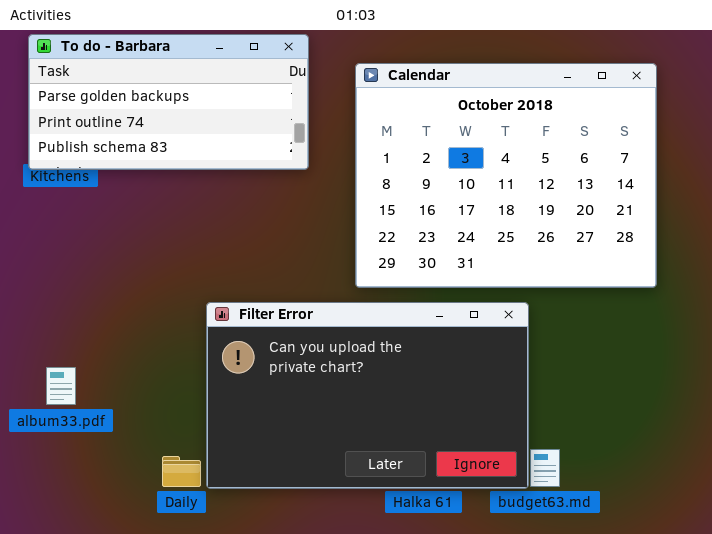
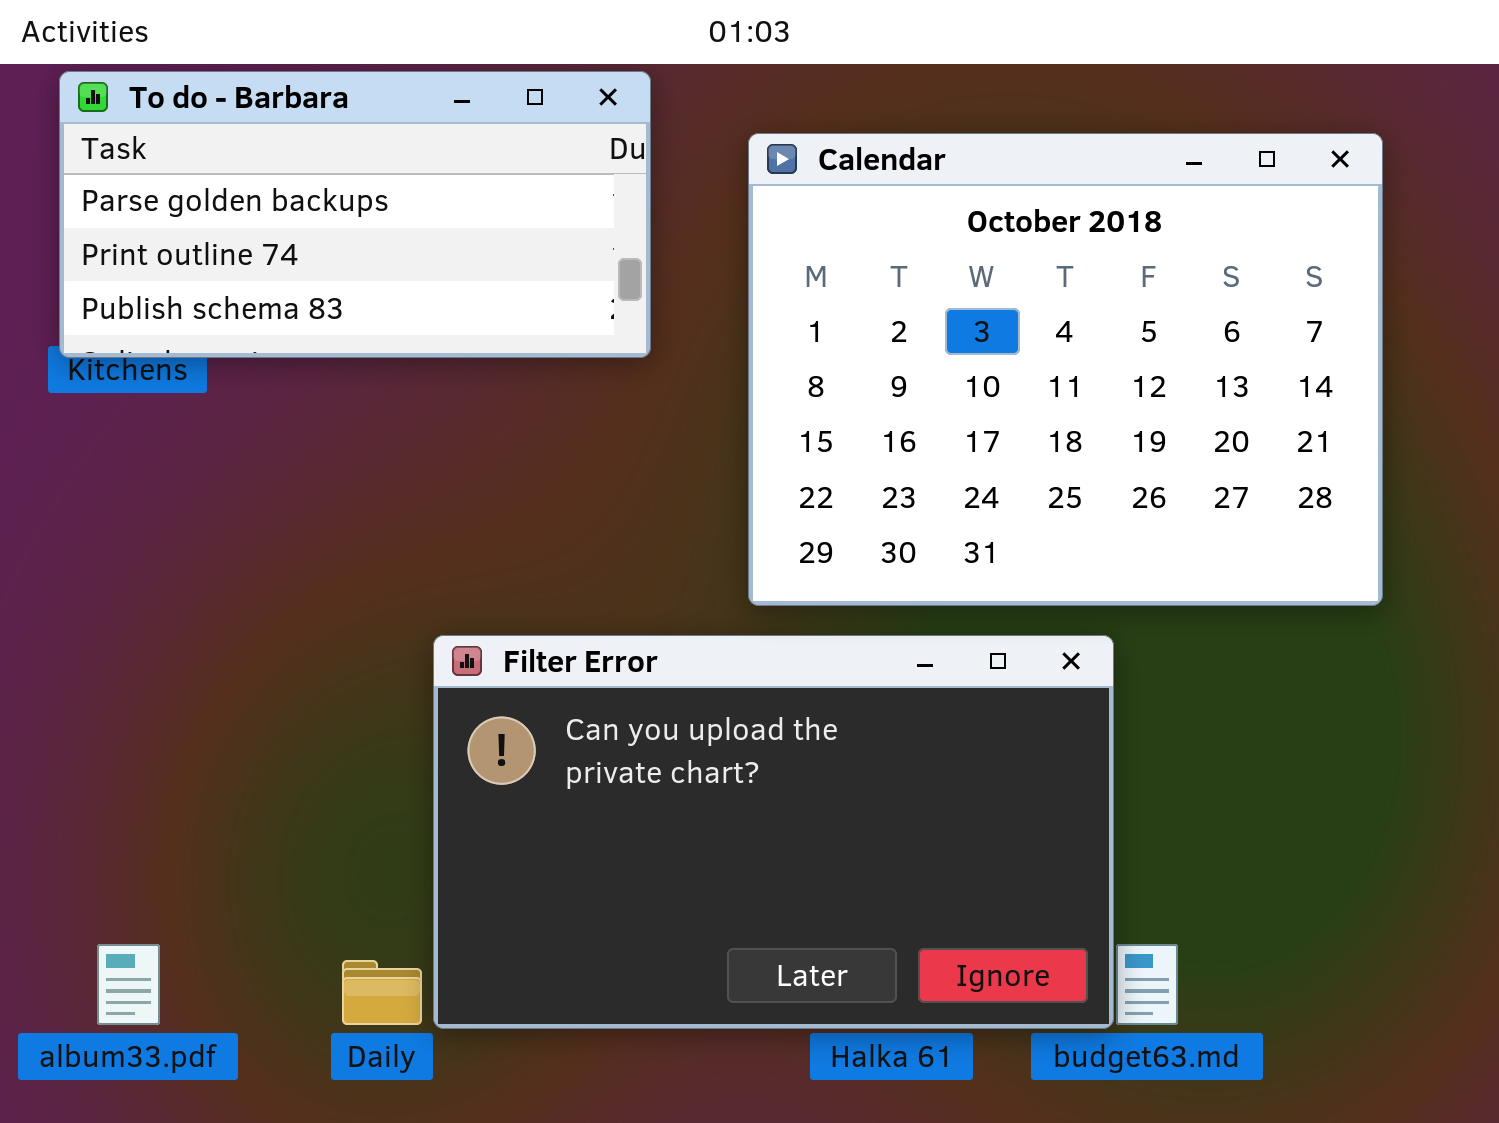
album33.pdf: [46,367,76,405] -> [97,944,160,1025], moved

